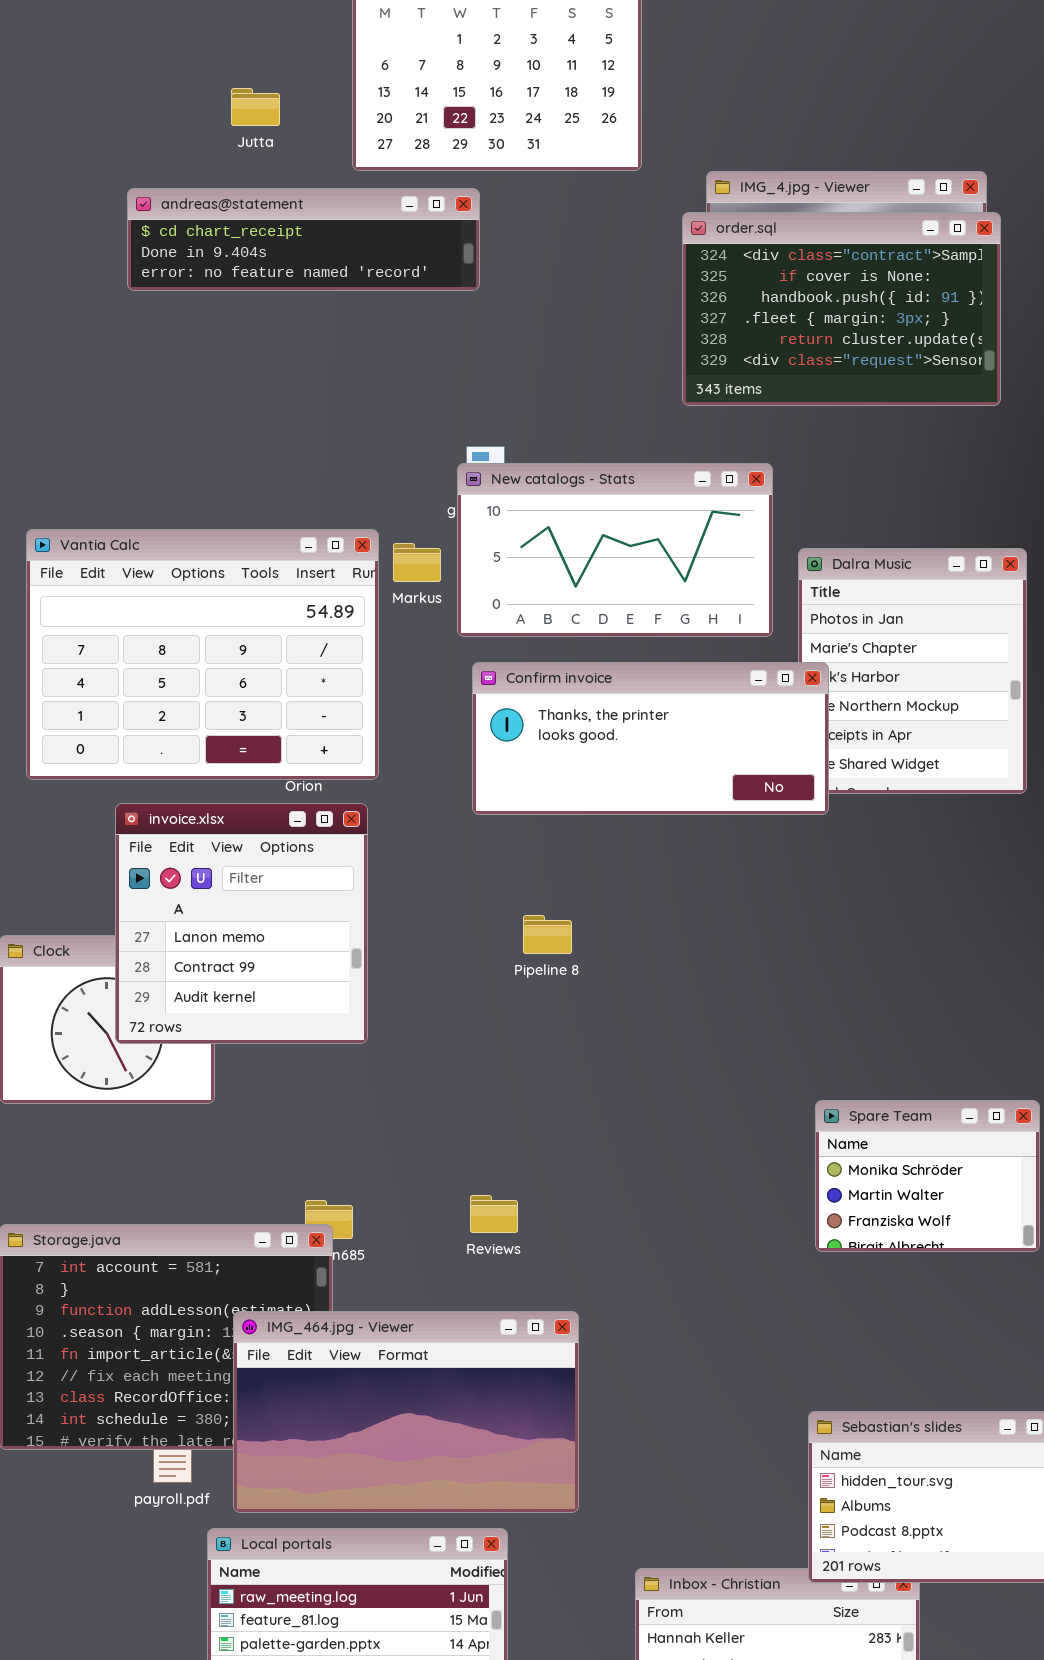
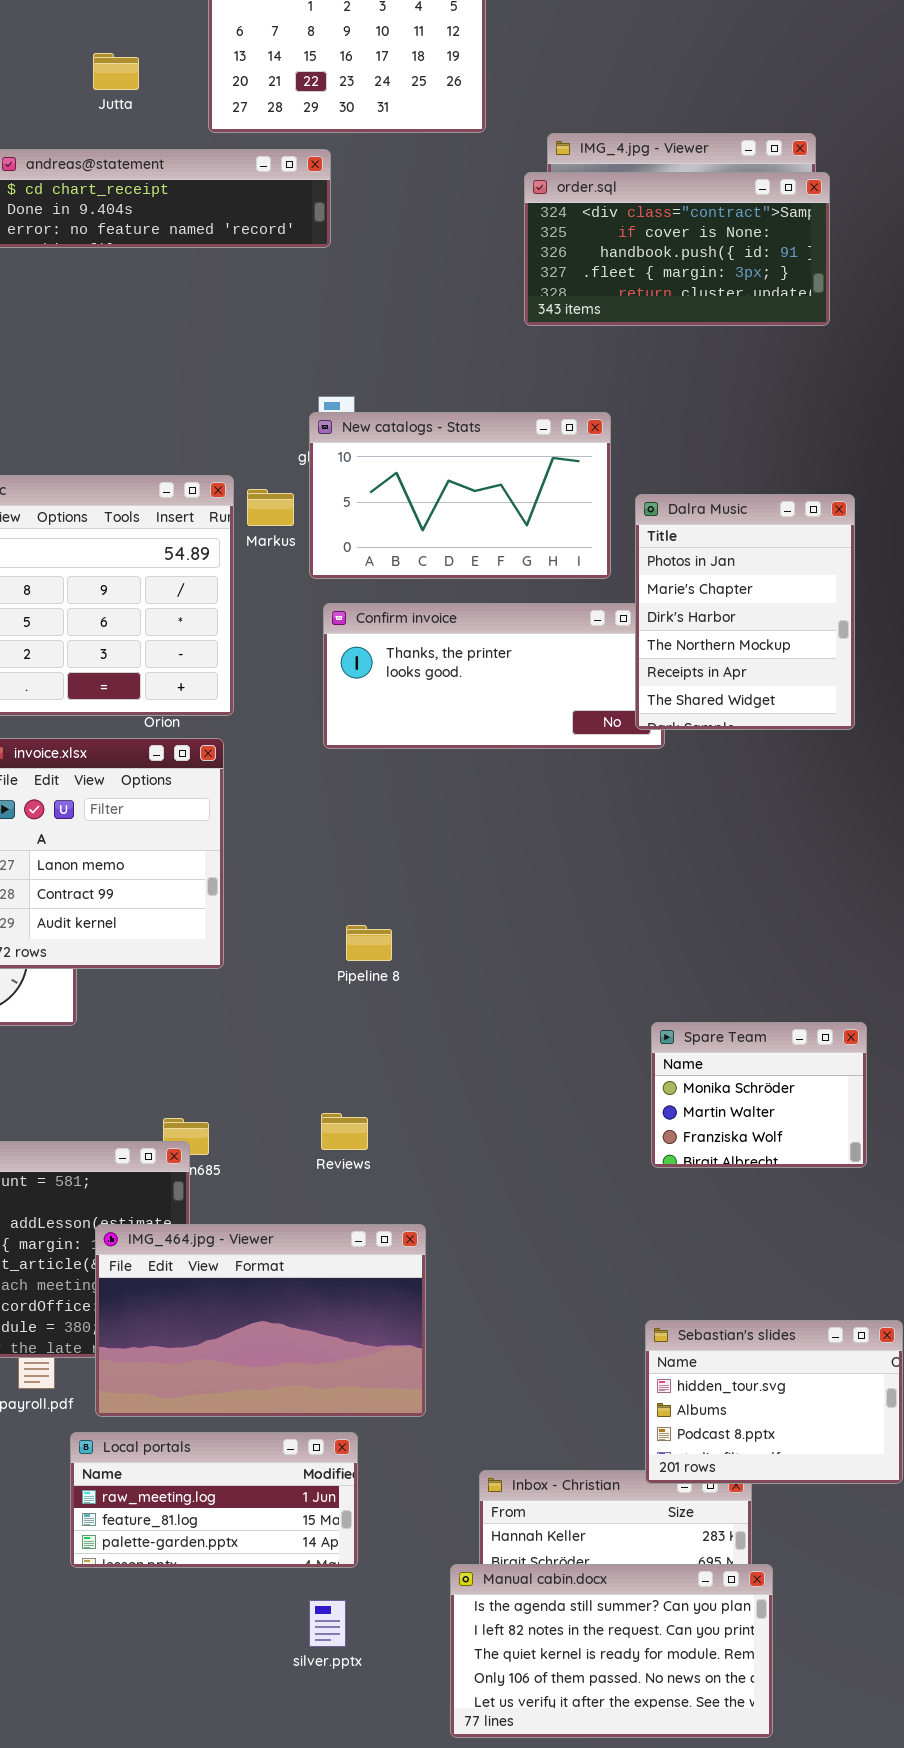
order.sql: [682,212,1001,406] -> [524,172,830,326], resized
Dalra Music: [798,548,1027,794] -> [635,494,855,730], raised
Pipeline 8: [523,915,572,954] -> [346,925,392,961], moved

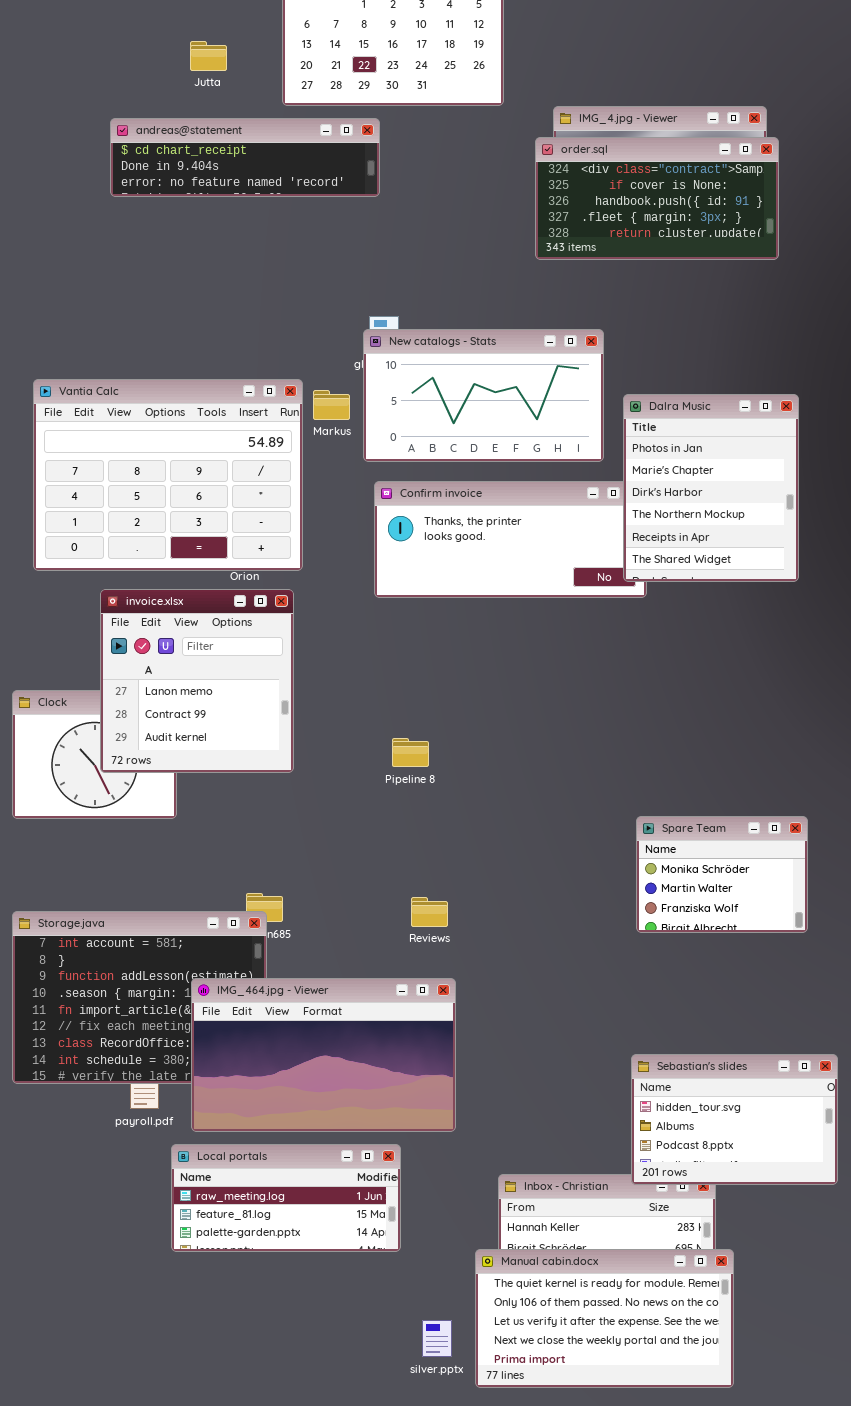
Reviews: [321,1113,368,1150] -> [411,897,448,927], moved
Manual cabin.docx: [450,1564,773,1738] -> [475,1249,734,1388], scrolled down 2 rows
silver.pptx: [309,1600,346,1647] -> [422,1320,452,1357], moved

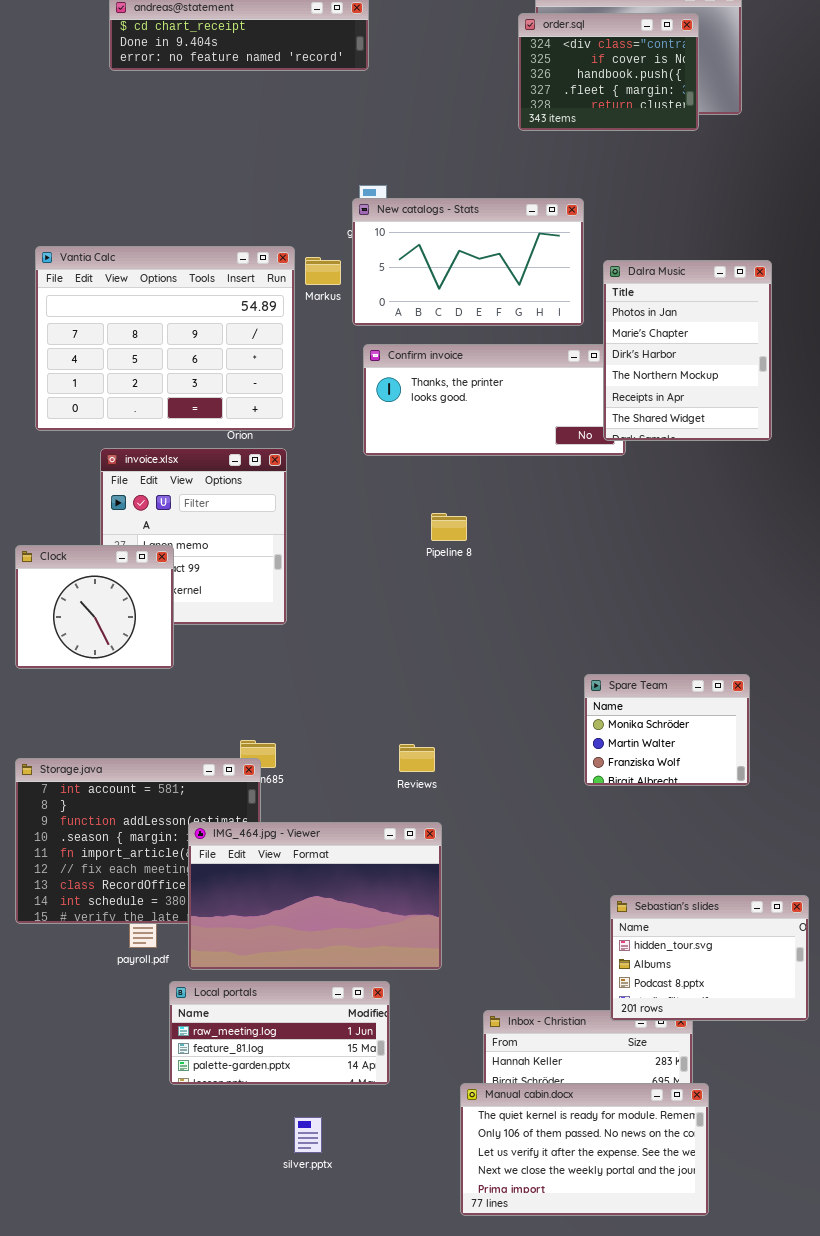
order.sql: [535,137,779,260] -> [518,13,699,131], resized
Clock: [12,690,177,819] -> [15,545,174,669], raised
Pipeline 8: [392,738,429,767] -> [431,513,467,541], moved
Spare Team: [636,816,808,933] -> [584,674,750,786], moved
silver.pptx: [422,1320,452,1357] -> [294,1117,322,1153], moved

